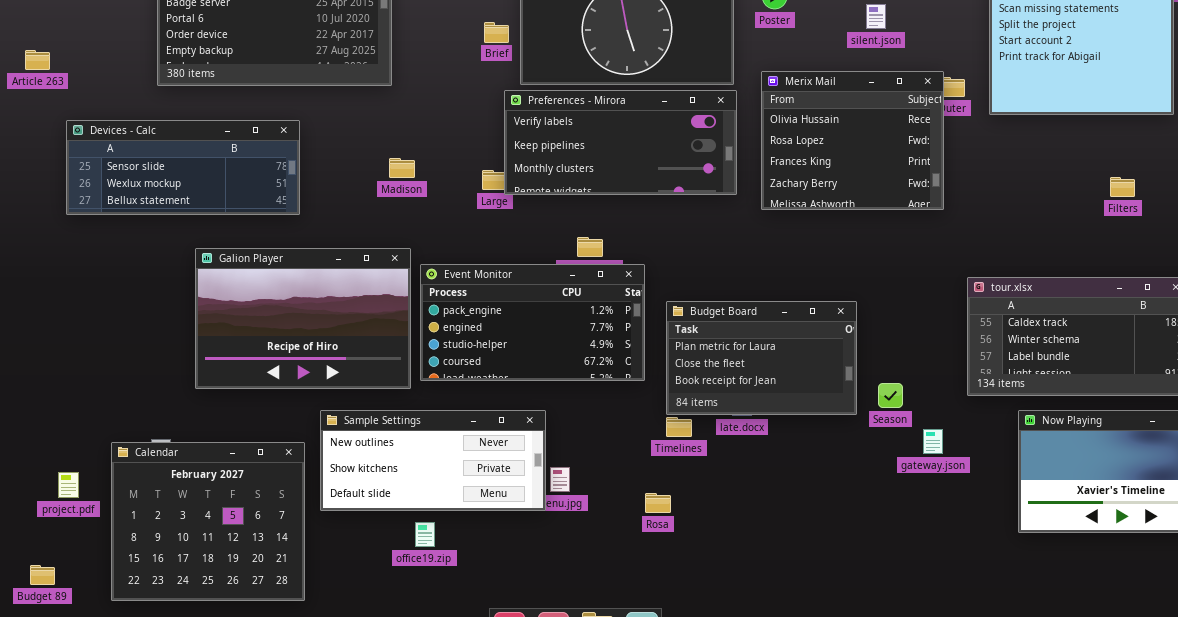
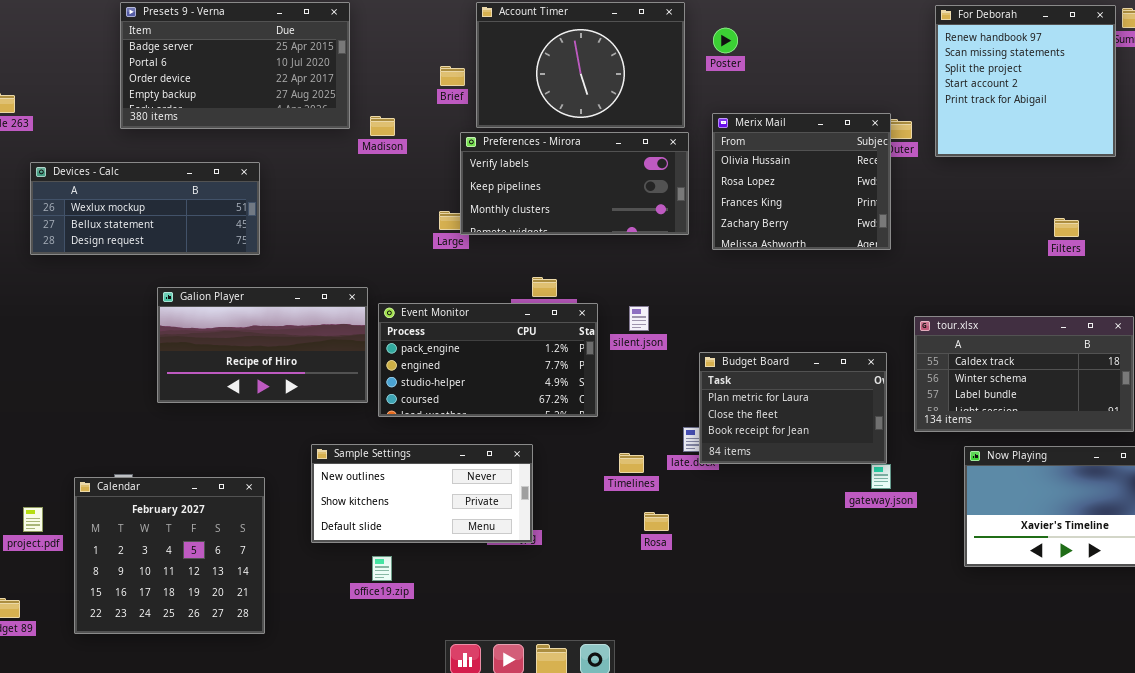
silent.json: [866,4,886,29] -> [629,306,649,331], moved
Devices - Calc: [66,120,300,215] -> [30,162,260,255], scrolled down 1 row
Madison: [389,158,415,178] -> [370,116,395,136], moved
Galion Player: [195,248,411,389] -> [157,287,368,403], resized
Budget Board: [666,301,857,415] -> [699,352,887,464], moved
Sample Settings: [320,410,546,511] -> [311,444,533,543], moved
Rosa: [645,493,671,513] -> [644,512,669,531], moved

